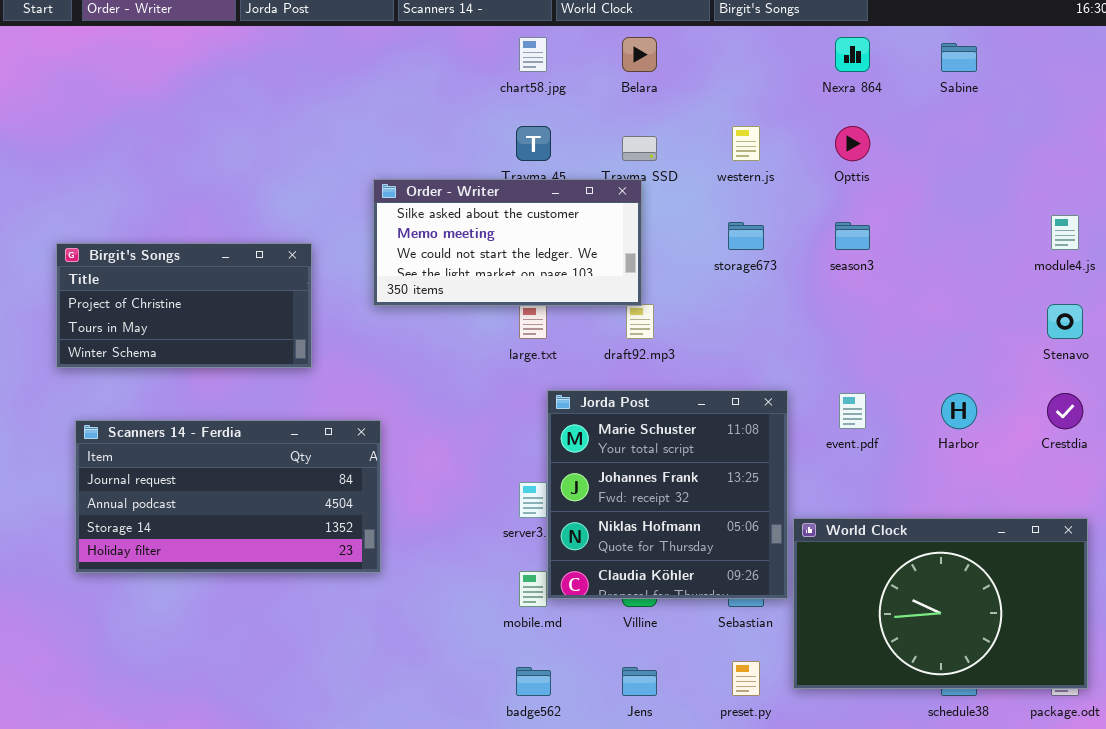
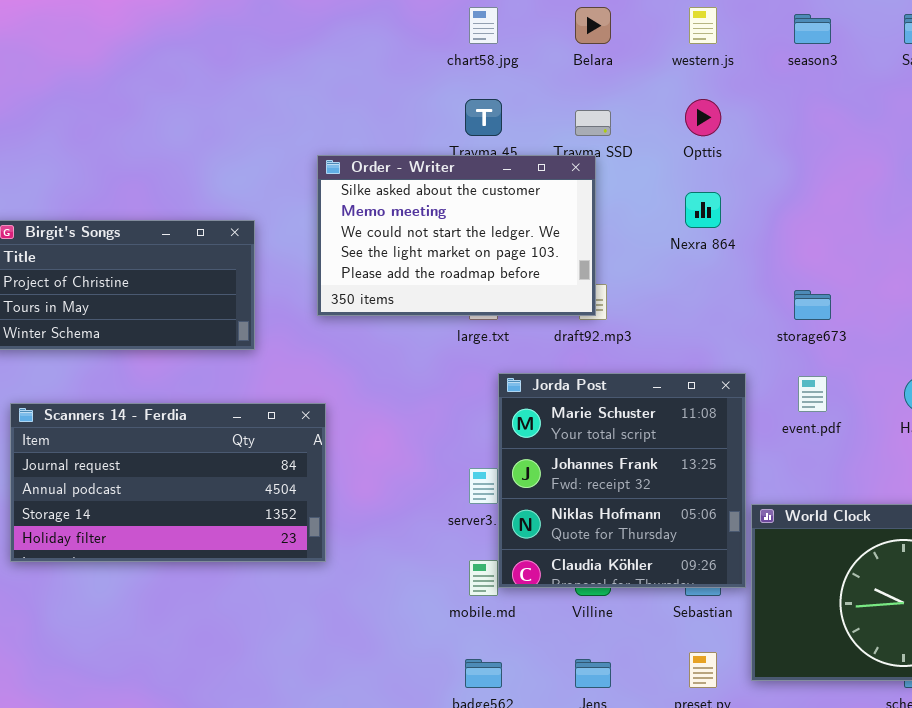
Nexra 864: [835,37,870,72] -> [685,192,721,228], moved
western.js: [732,126,760,161] -> [689,7,717,44], moved
Opttis: [835,126,870,161] -> [685,99,721,136], moved
Order - Writer: [373,179,642,306] -> [317,155,596,316], resized
storage673: [728,222,764,250] -> [794,290,831,320], moved
season3: [835,222,870,250] -> [794,14,831,44], moved

